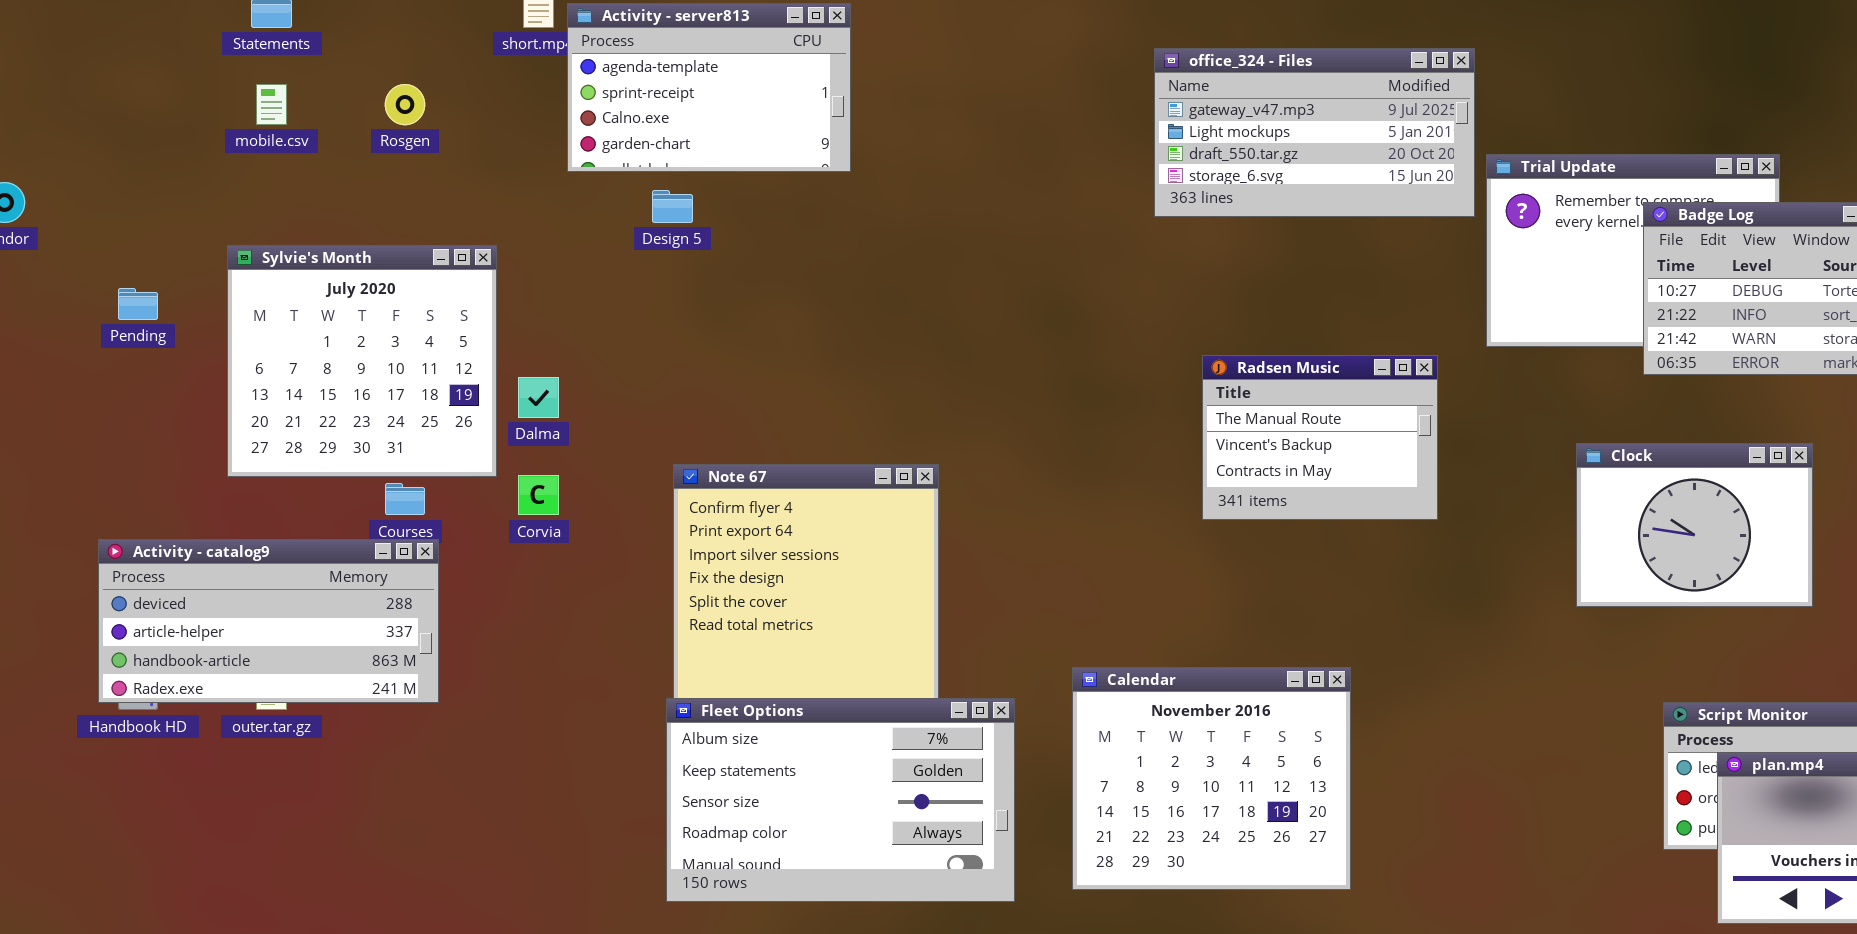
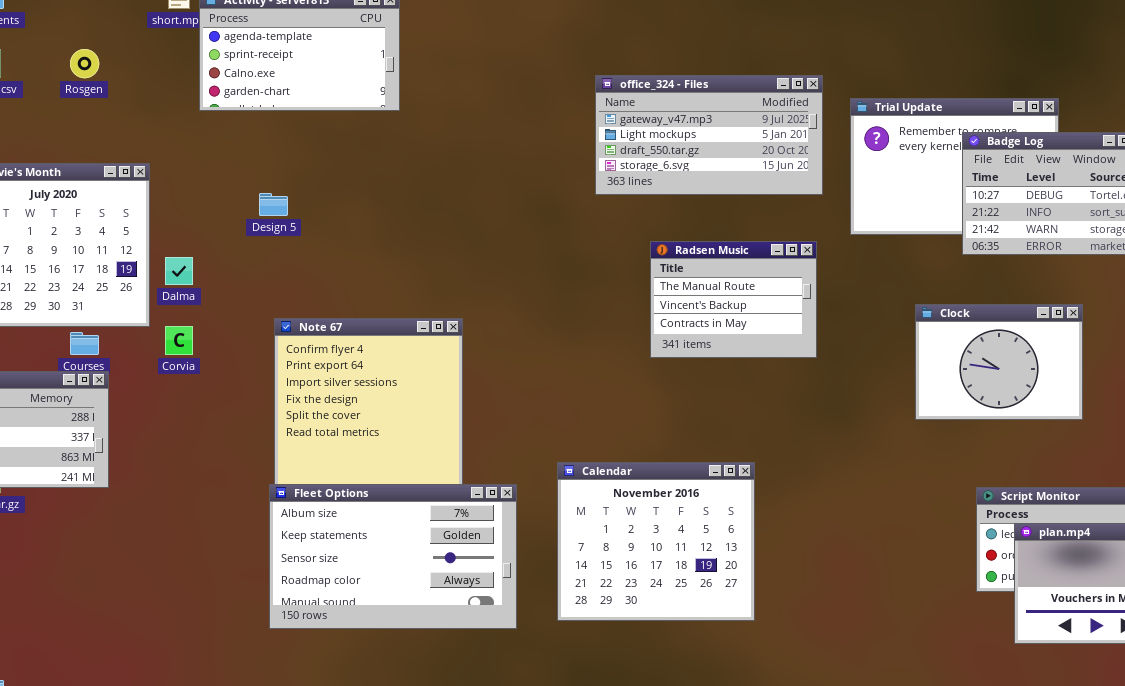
office_324 - Files: [1154,48,1475,217] -> [595,75,823,195], moved
Design 5: [652,190,693,223] -> [259,193,288,216], moved

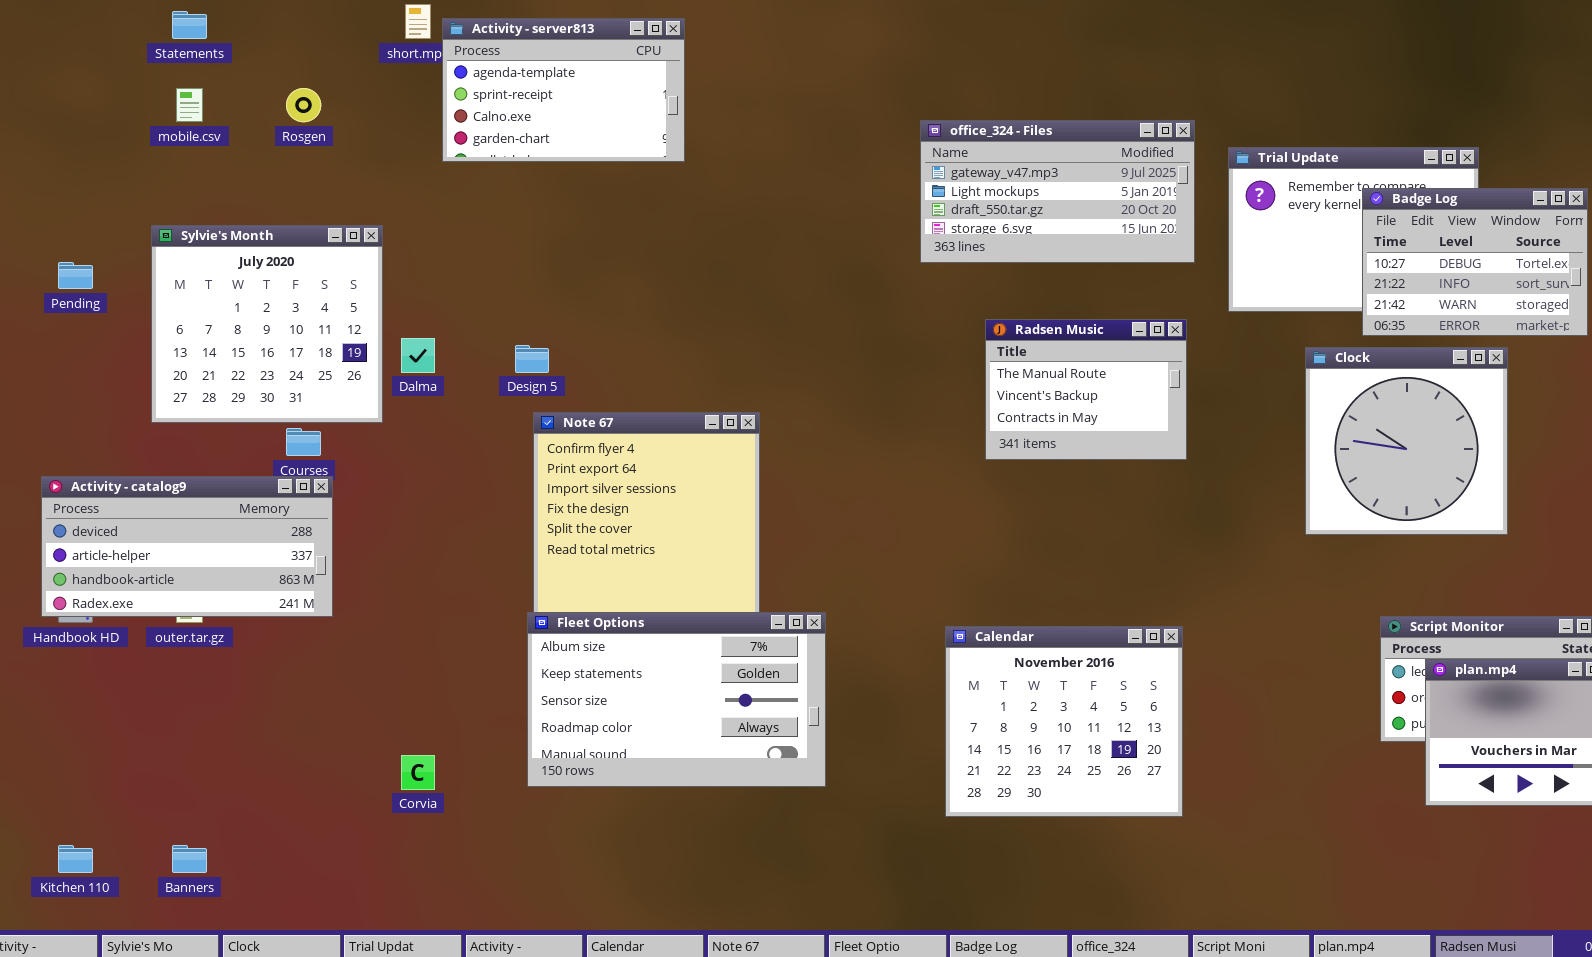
Design 5: [259,193,288,216] -> [515,345,549,373], moved
Clock: [915,304,1083,420] -> [1305,347,1508,535], resized
Corvia: [165,326,193,355] -> [401,755,435,790], moved
Calendar: [557,462,755,621] -> [945,626,1183,817], moved

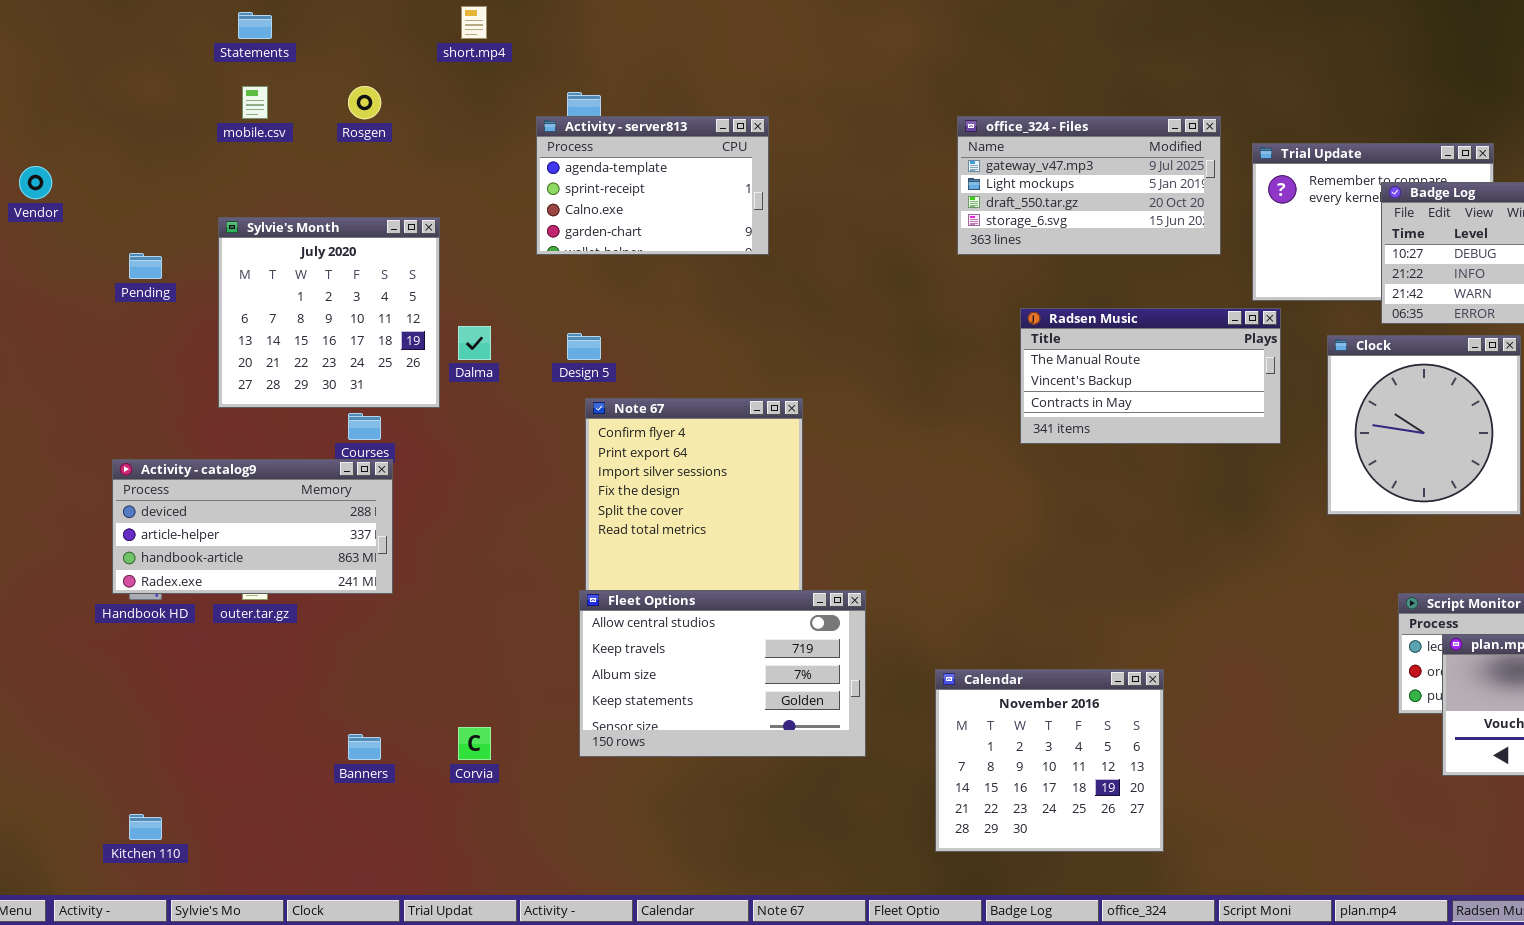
Activity - server813: [442,18,685,162] -> [536,116,769,255], moved
Radsen Music: [985,319,1187,460] -> [1020,308,1281,444], resized
Fleet Options: [527,612,826,787] -> [579,590,866,757], scrolled up 2 rows
Calendar: [945,626,1183,817] -> [935,669,1164,852], moved
Banners: [172,845,207,873] -> [348,734,381,760], moved

